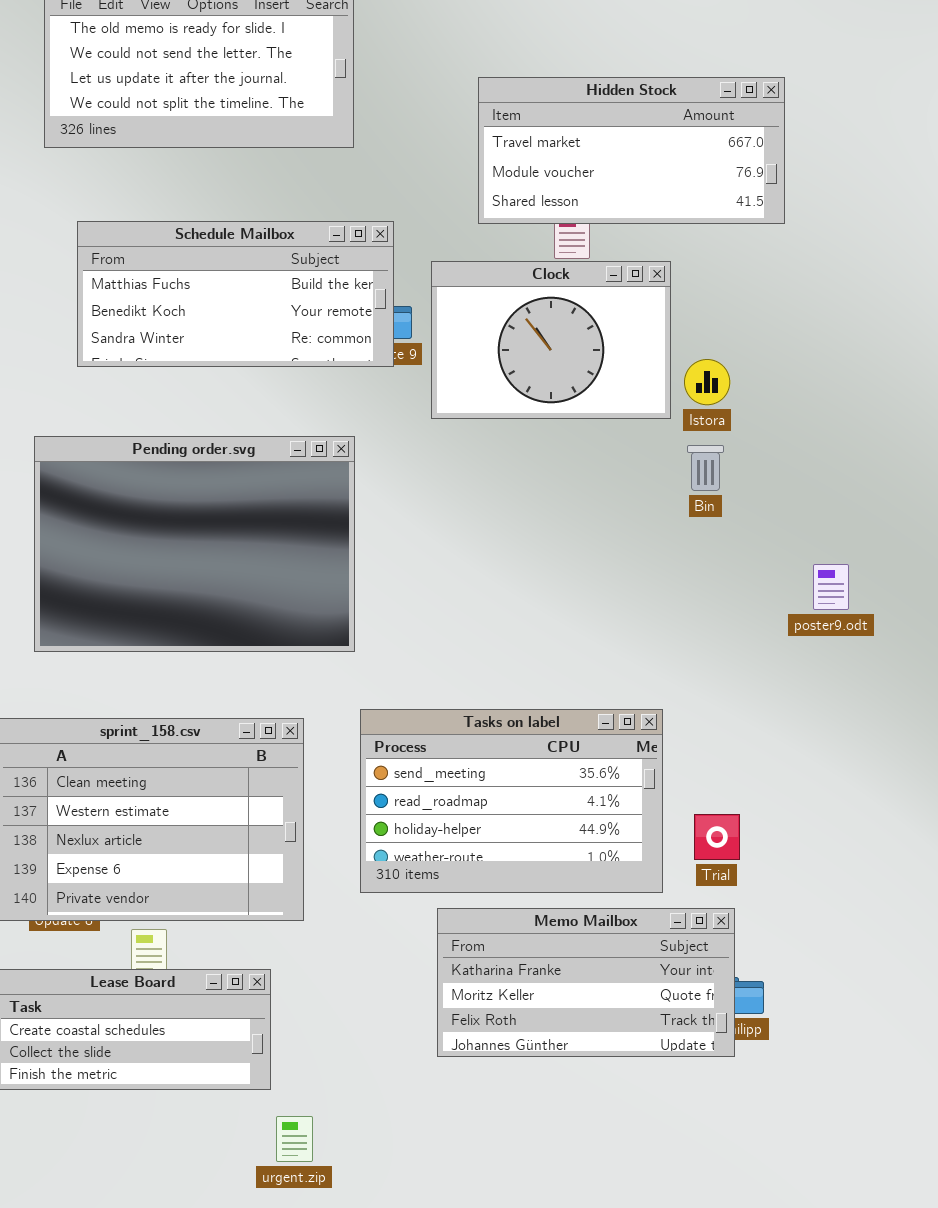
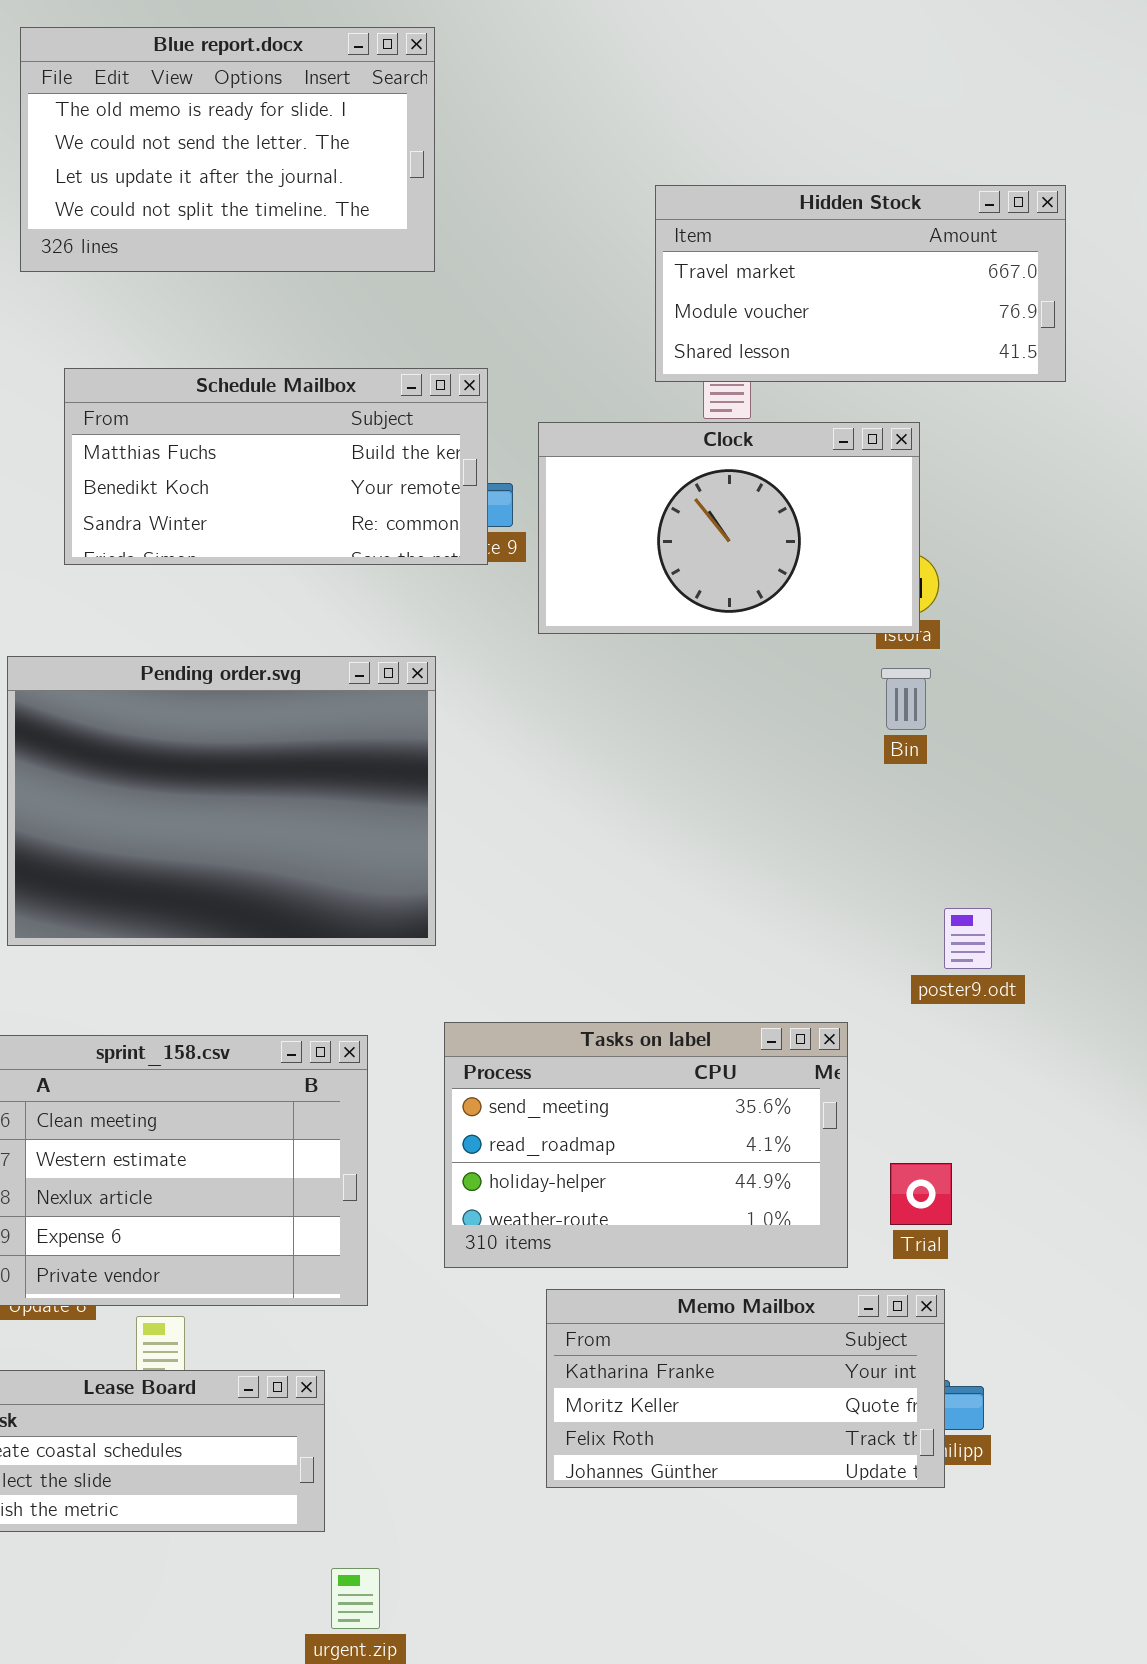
Hidden Stock: [478,77,785,224] -> [655,185,1066,382], moved
Clock: [431,261,671,419] -> [538,422,920,634], resized
poster9.odt: [813,564,849,610] -> [944,908,992,969], moved

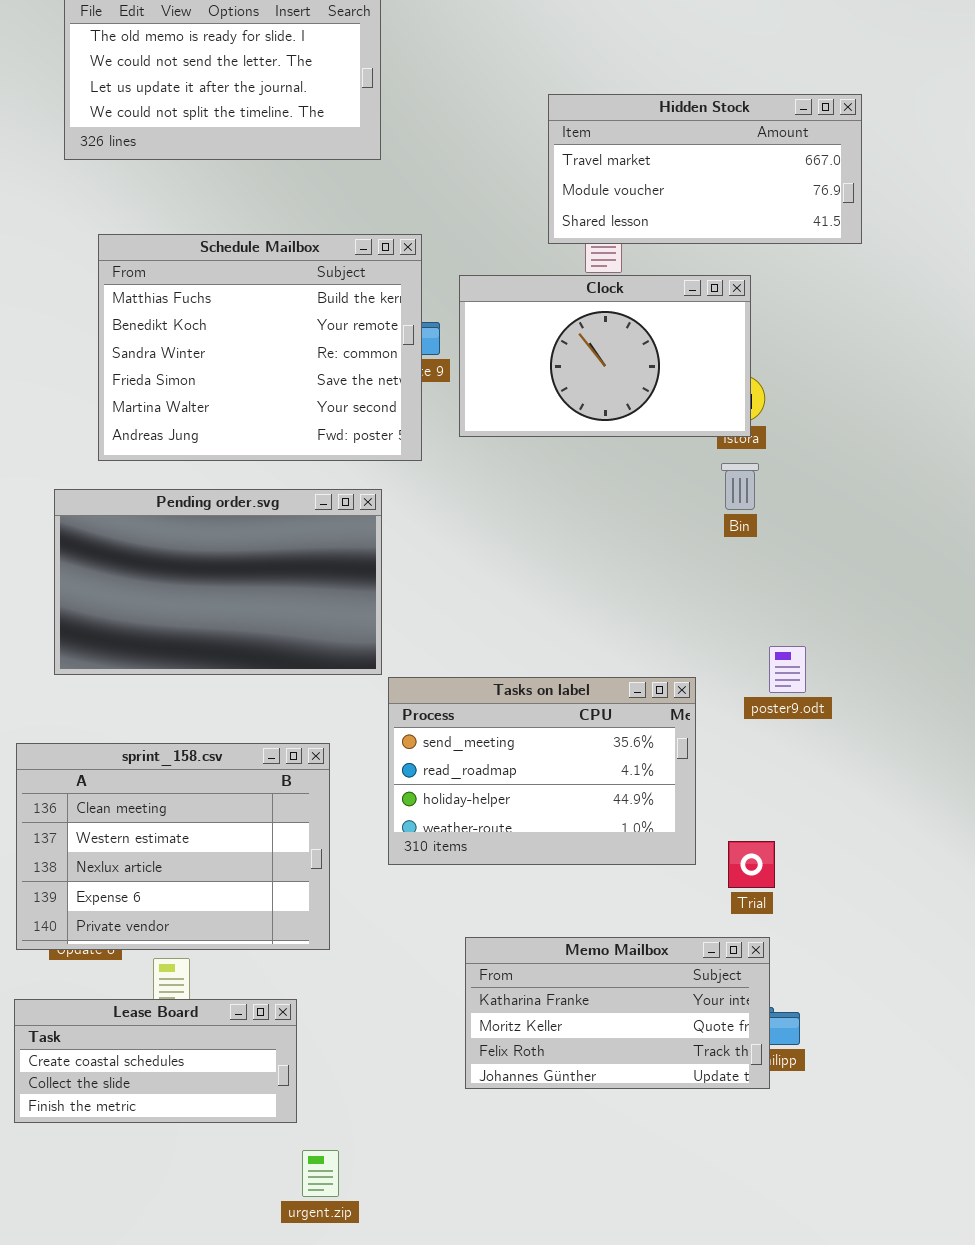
Schedule Mailbox: [64,368,488,565] -> [98,234,422,461], resized
Pending order.svg: [7,656,436,946] -> [54,489,382,675], resized
Tasks on label: [444,1022,848,1268] -> [388,677,696,865], moved

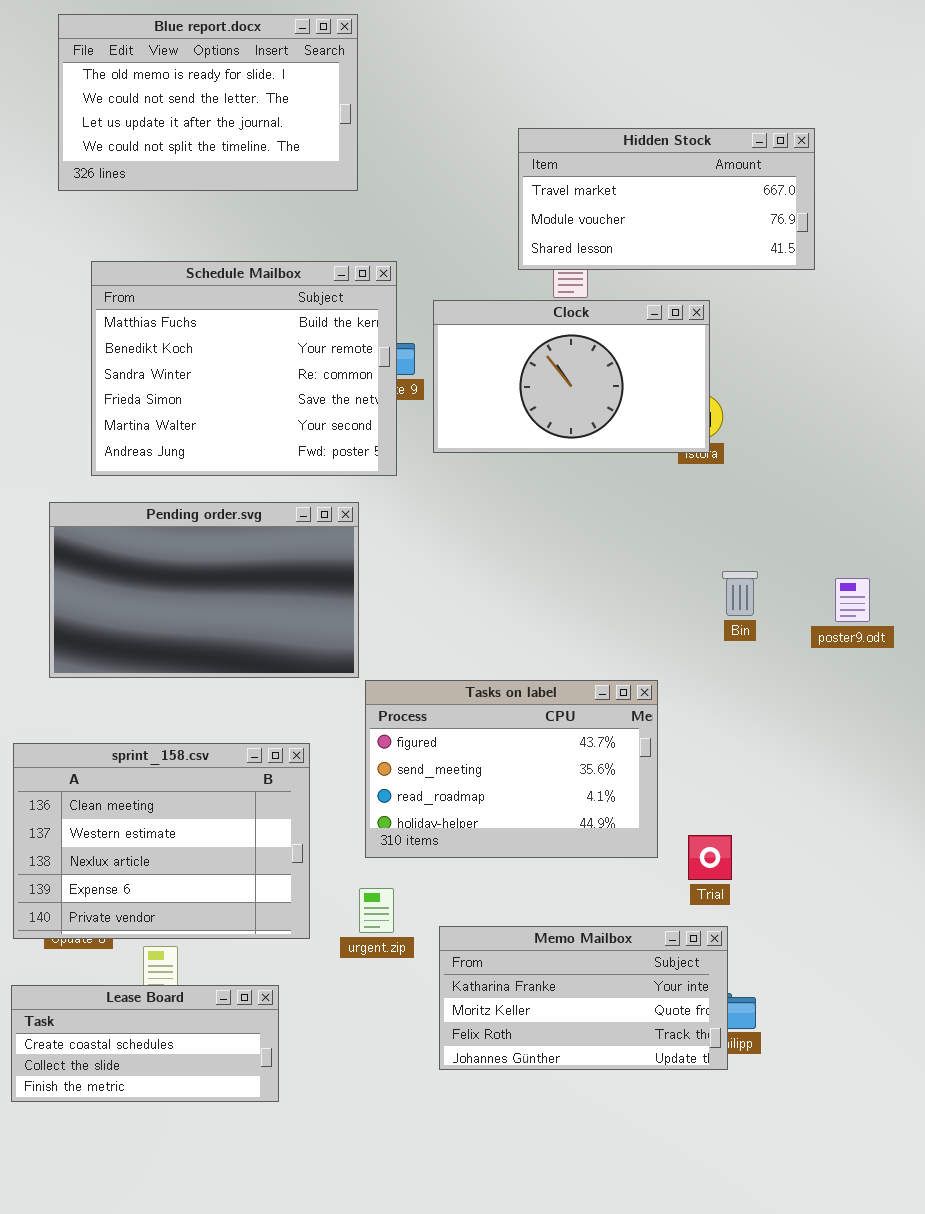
Bin: [721,463,759,510] -> [722,571,758,616], moved
poster9.odt: [769,646,806,693] -> [835,578,870,622], moved
Tasks on label: [388,677,696,865] -> [365,680,658,858], scrolled up 1 row
urgent.zip: [302,1150,339,1197] -> [359,888,394,933], moved

